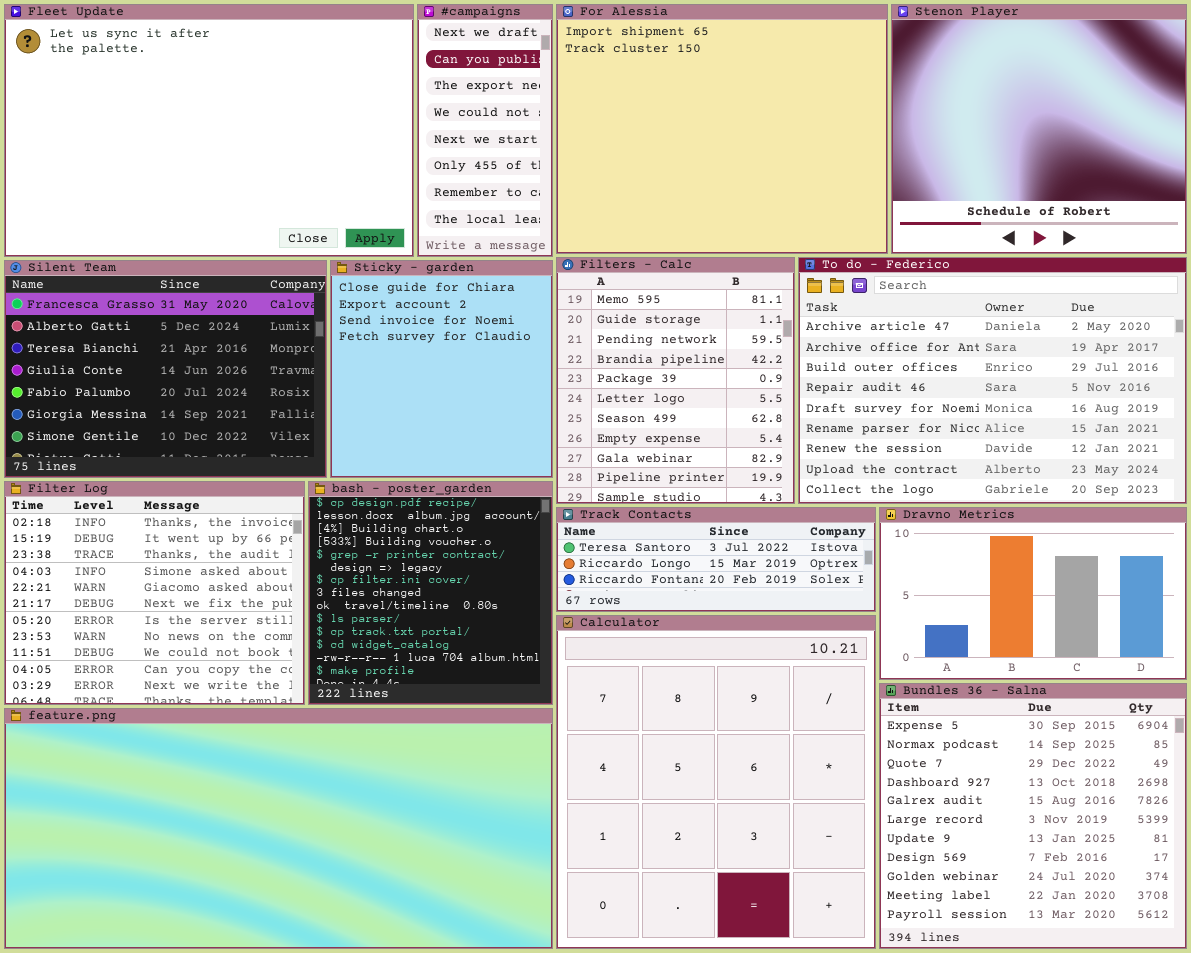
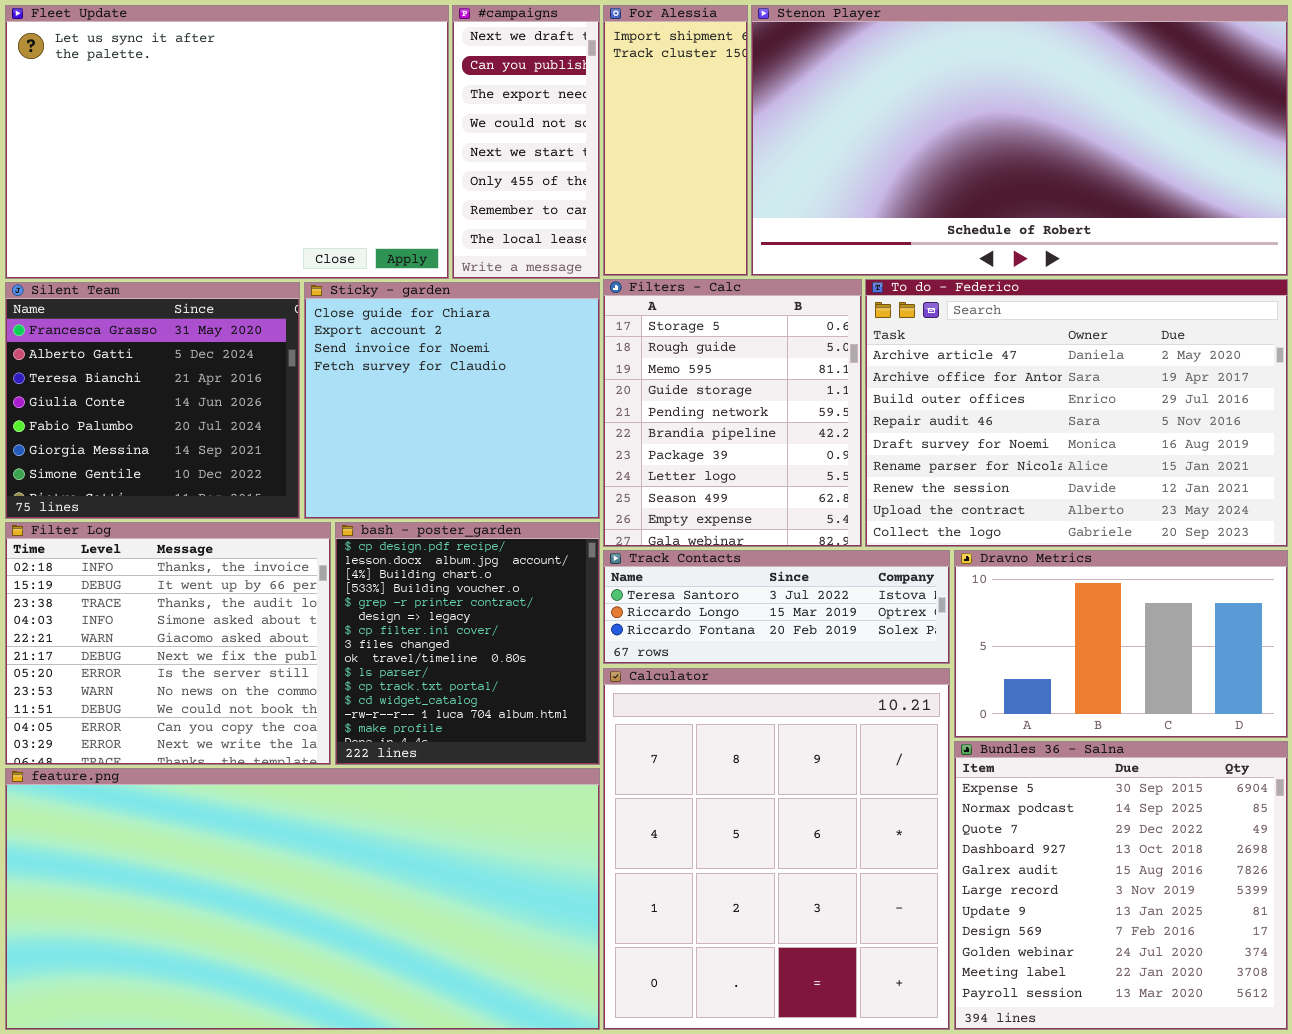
For Alessia: [556,4,888,254] -> [603,5,748,276], resized
Stenon Player: [891,4,1187,254] -> [751,5,1288,276], resized
Filters - Calc: [556,257,795,504] -> [603,279,862,547], scrolled up 2 rows
Silent Team: [4,260,327,478] -> [5,282,300,519], resized
Sticky - garden: [330,260,553,478] -> [304,282,600,519], resized

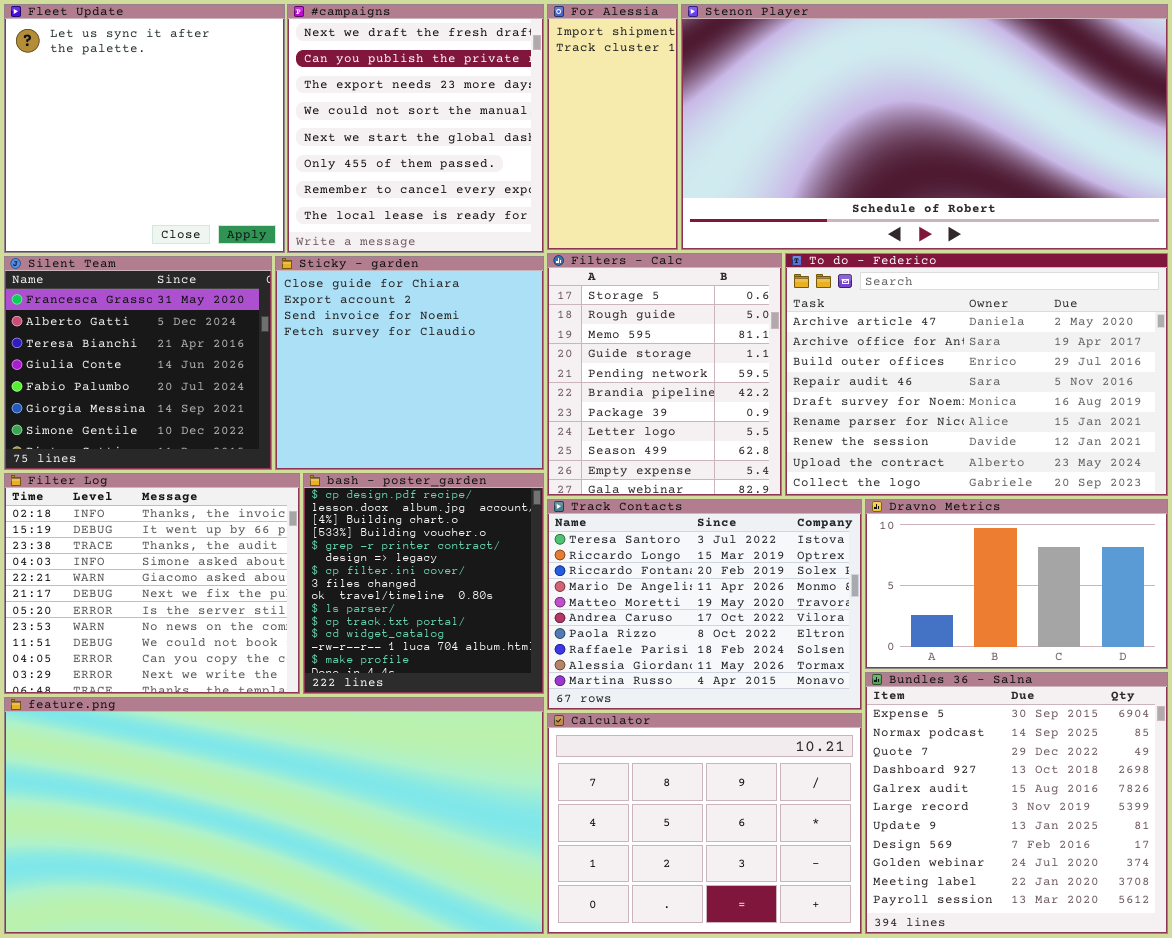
Fleet Update: [5,5,449,279] -> [4,4,285,253], resized
#campaigns: [452,5,600,279] -> [287,4,544,253], resized
Track Contacts: [603,550,950,664] -> [547,499,862,710], resized
Calculator: [603,668,950,1030] -> [547,713,862,934], resized

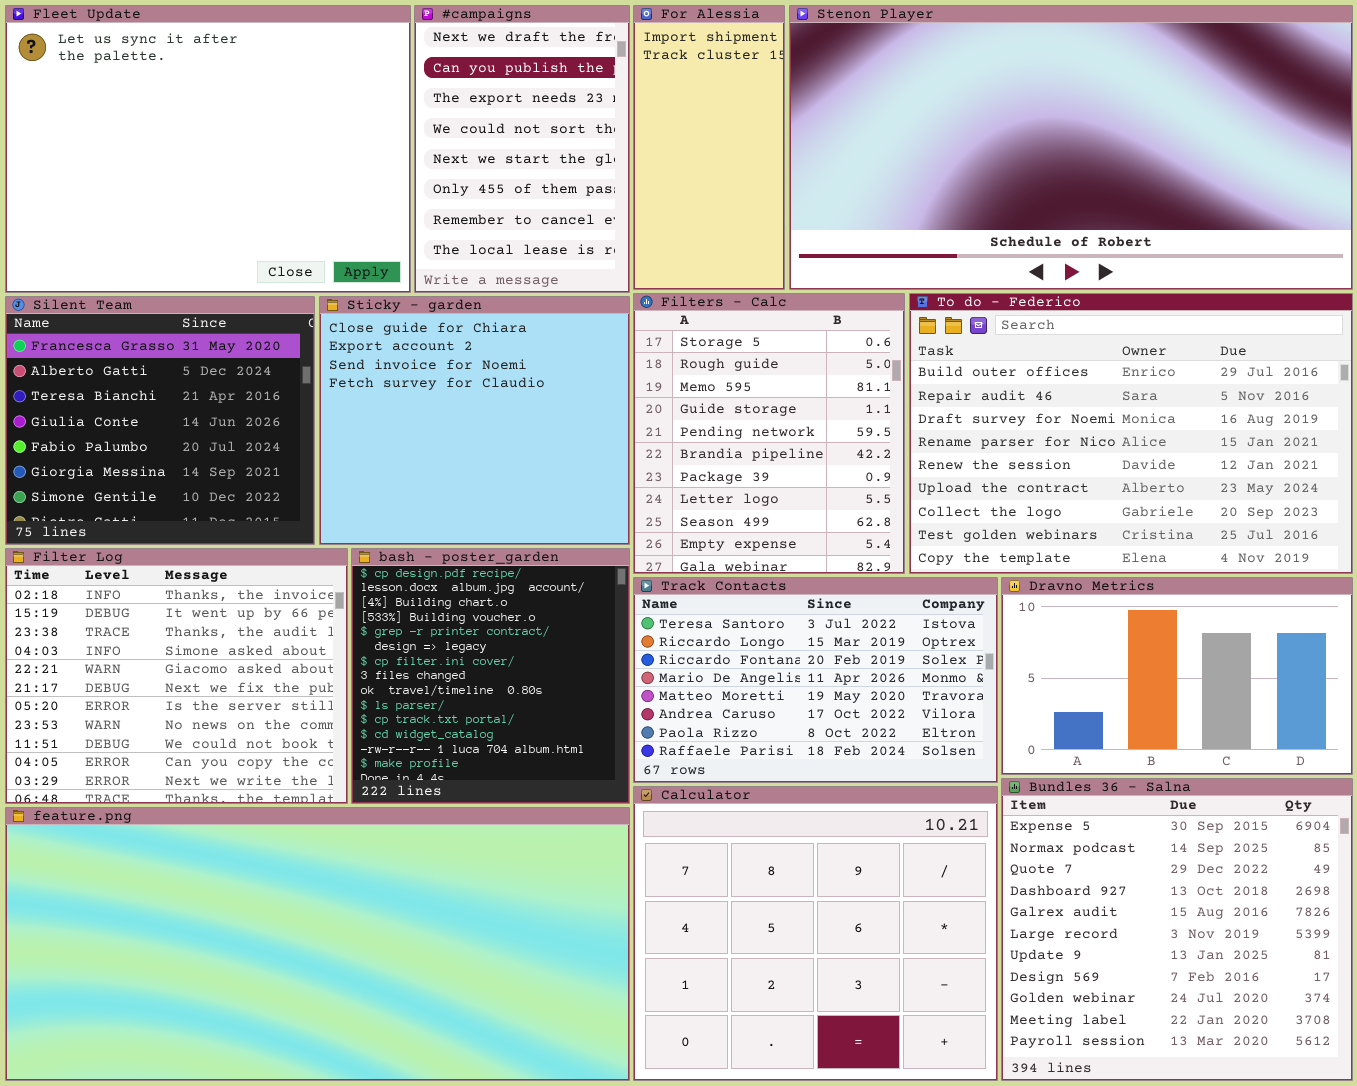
Fleet Update: [4,4,285,253] -> [5,5,411,293], resized
#campaigns: [287,4,544,253] -> [414,5,630,293], resized
To do - Federico: [785,253,1168,496] -> [909,293,1353,574], scrolled down 2 rows
Track Contacts: [547,499,862,710] -> [633,577,998,783], resized
Calculator: [547,713,862,934] -> [633,786,998,1081], resized

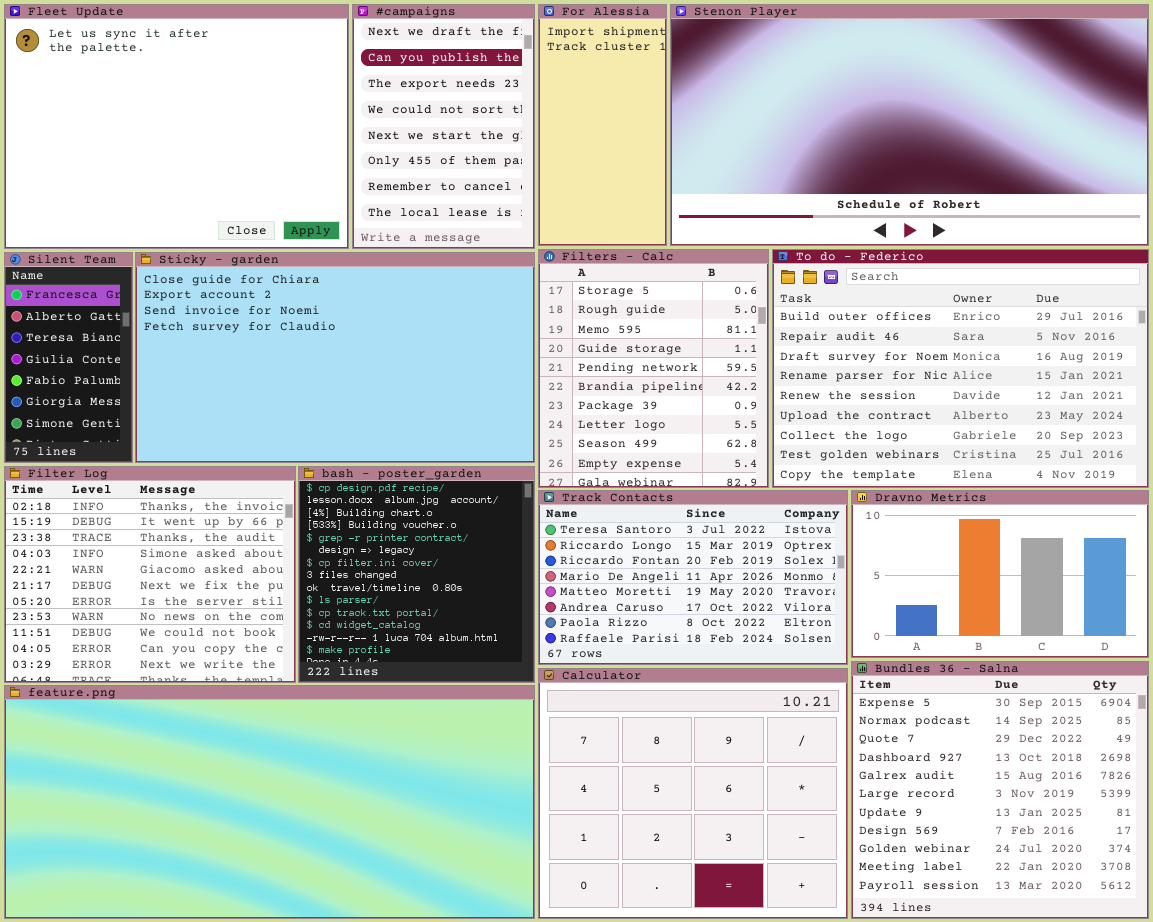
Silent Team: [5,296,315,545] -> [4,252,133,463], resized
Sticky - garden: [319,296,630,545] -> [135,252,535,463], resized

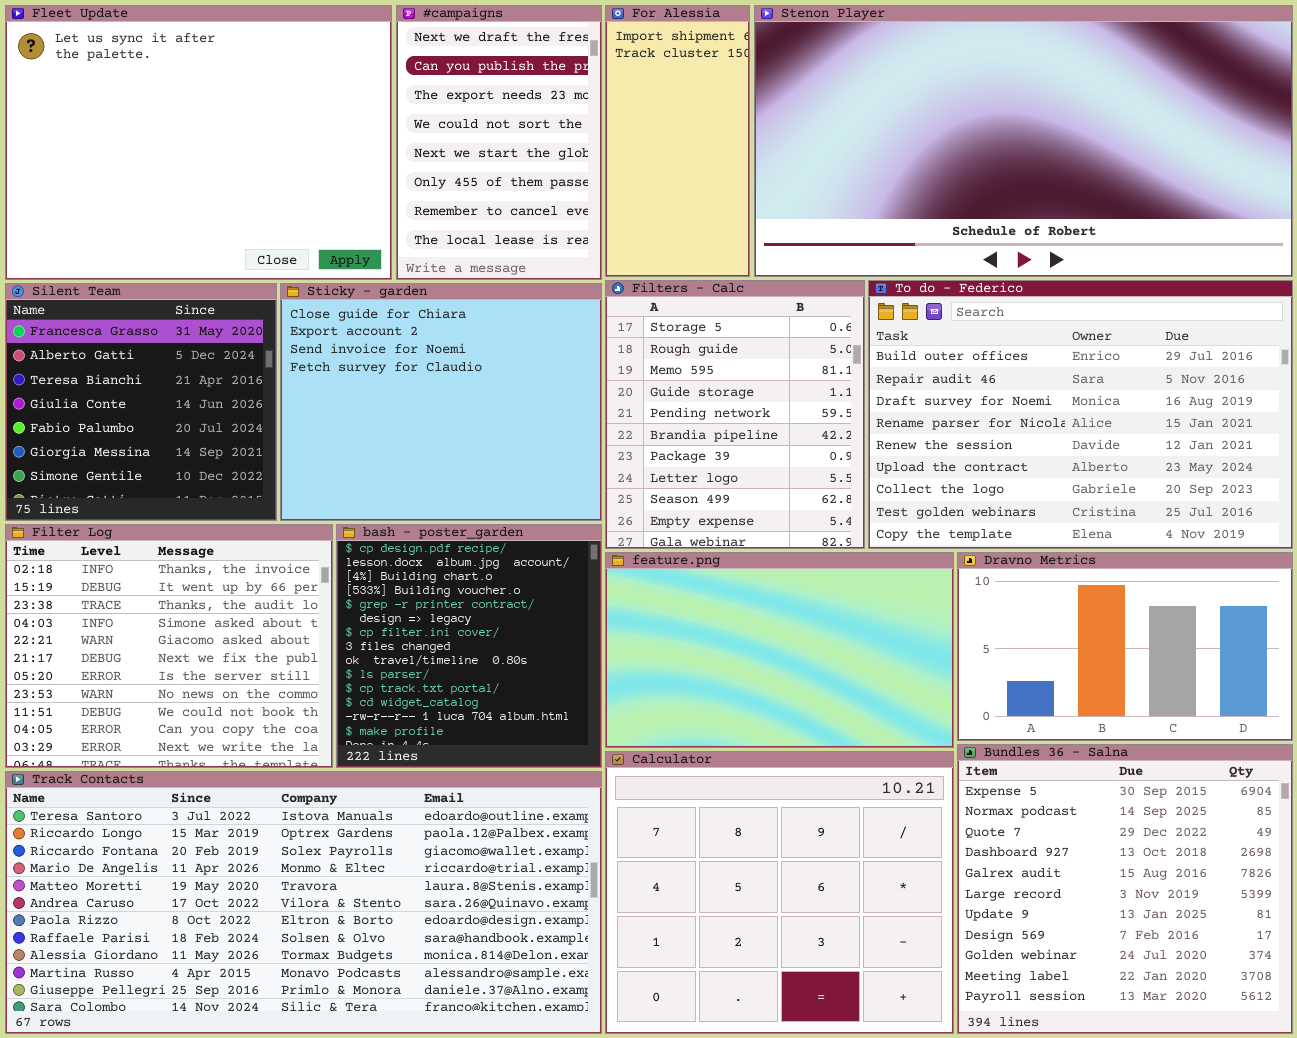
Silent Team: [4,252,133,463] -> [5,283,277,521], resized
Sticky - garden: [135,252,535,463] -> [280,283,602,521], resized
Track Contacts: [538,490,848,665] -> [5,771,602,1034], moved, resized
feature.png: [4,685,535,919] -> [605,552,954,748], moved, resized

